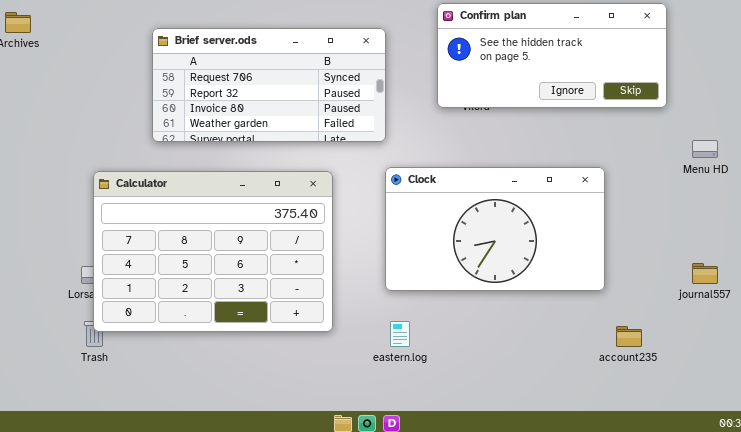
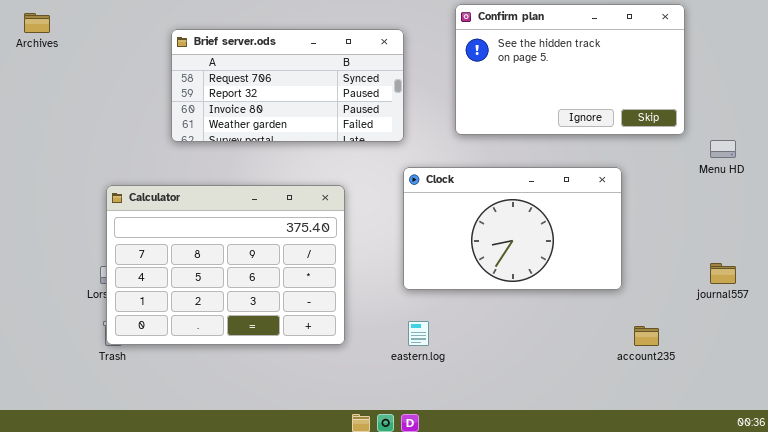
Confirm plan: [437,3,667,108] -> [455,4,685,135], resized
Calculator: [93,171,333,332] -> [106,185,345,345], moved

